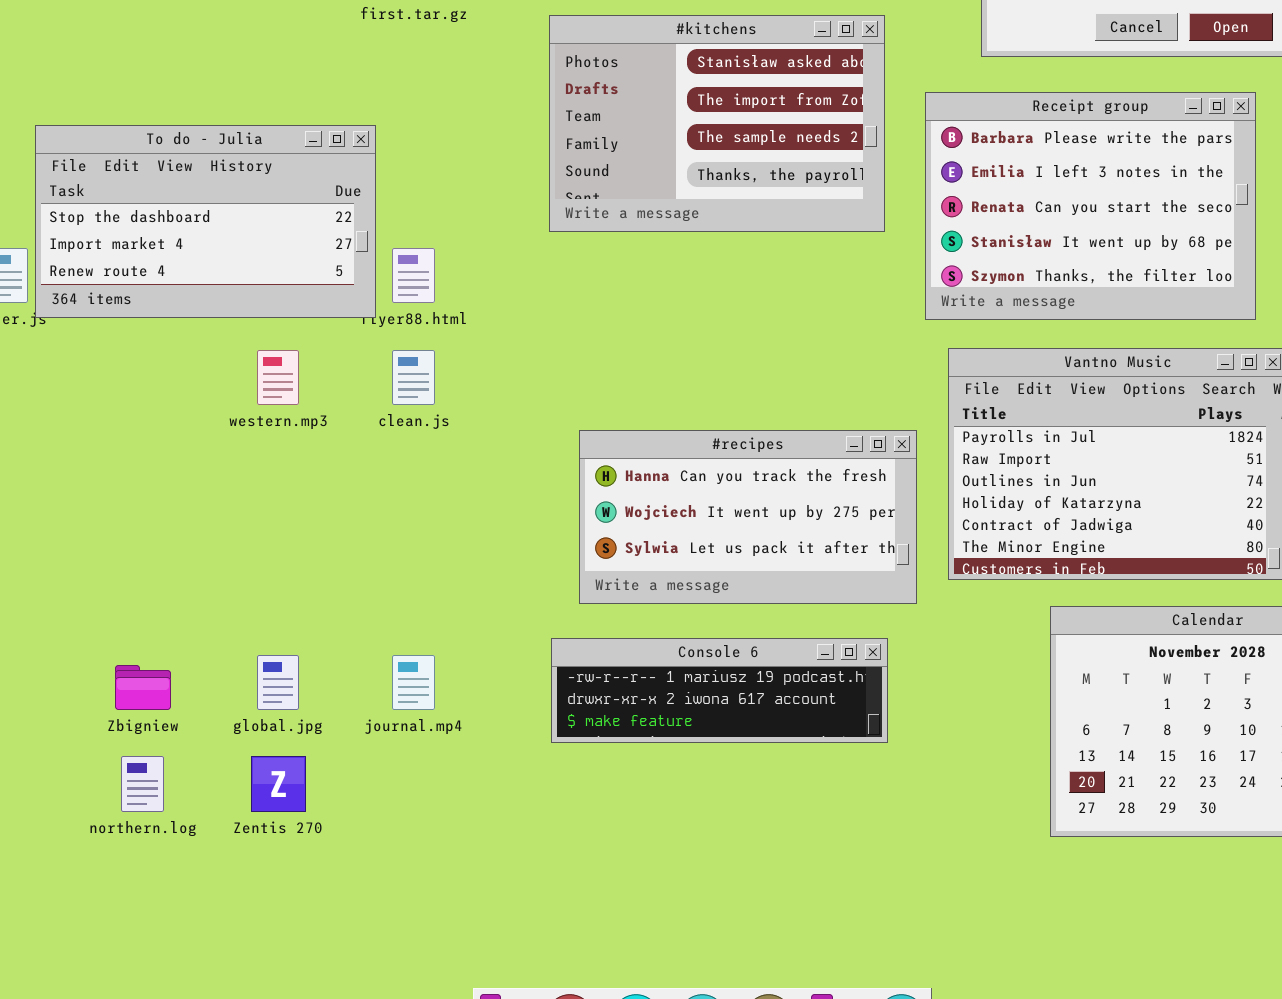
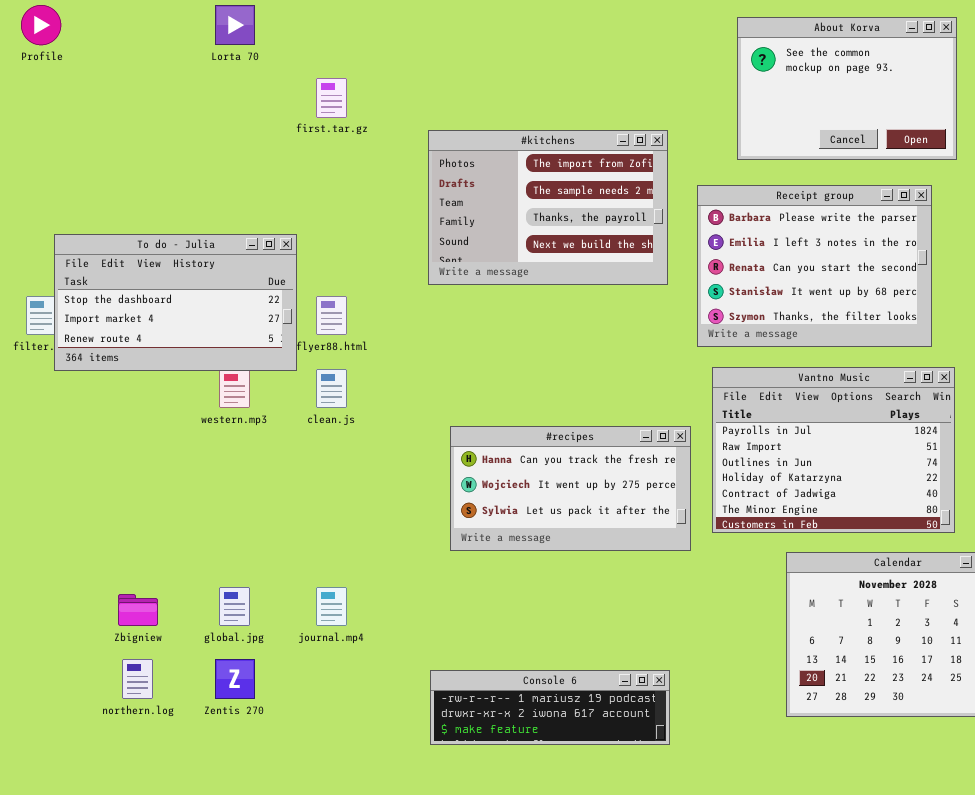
#kitchens: [549,15,885,232] -> [428,130,668,285], scrolled down 1 row
To do - Julia: [35,125,376,318] -> [54,234,297,371], moved
Console 6: [551,638,888,743] -> [430,670,670,745], moved

